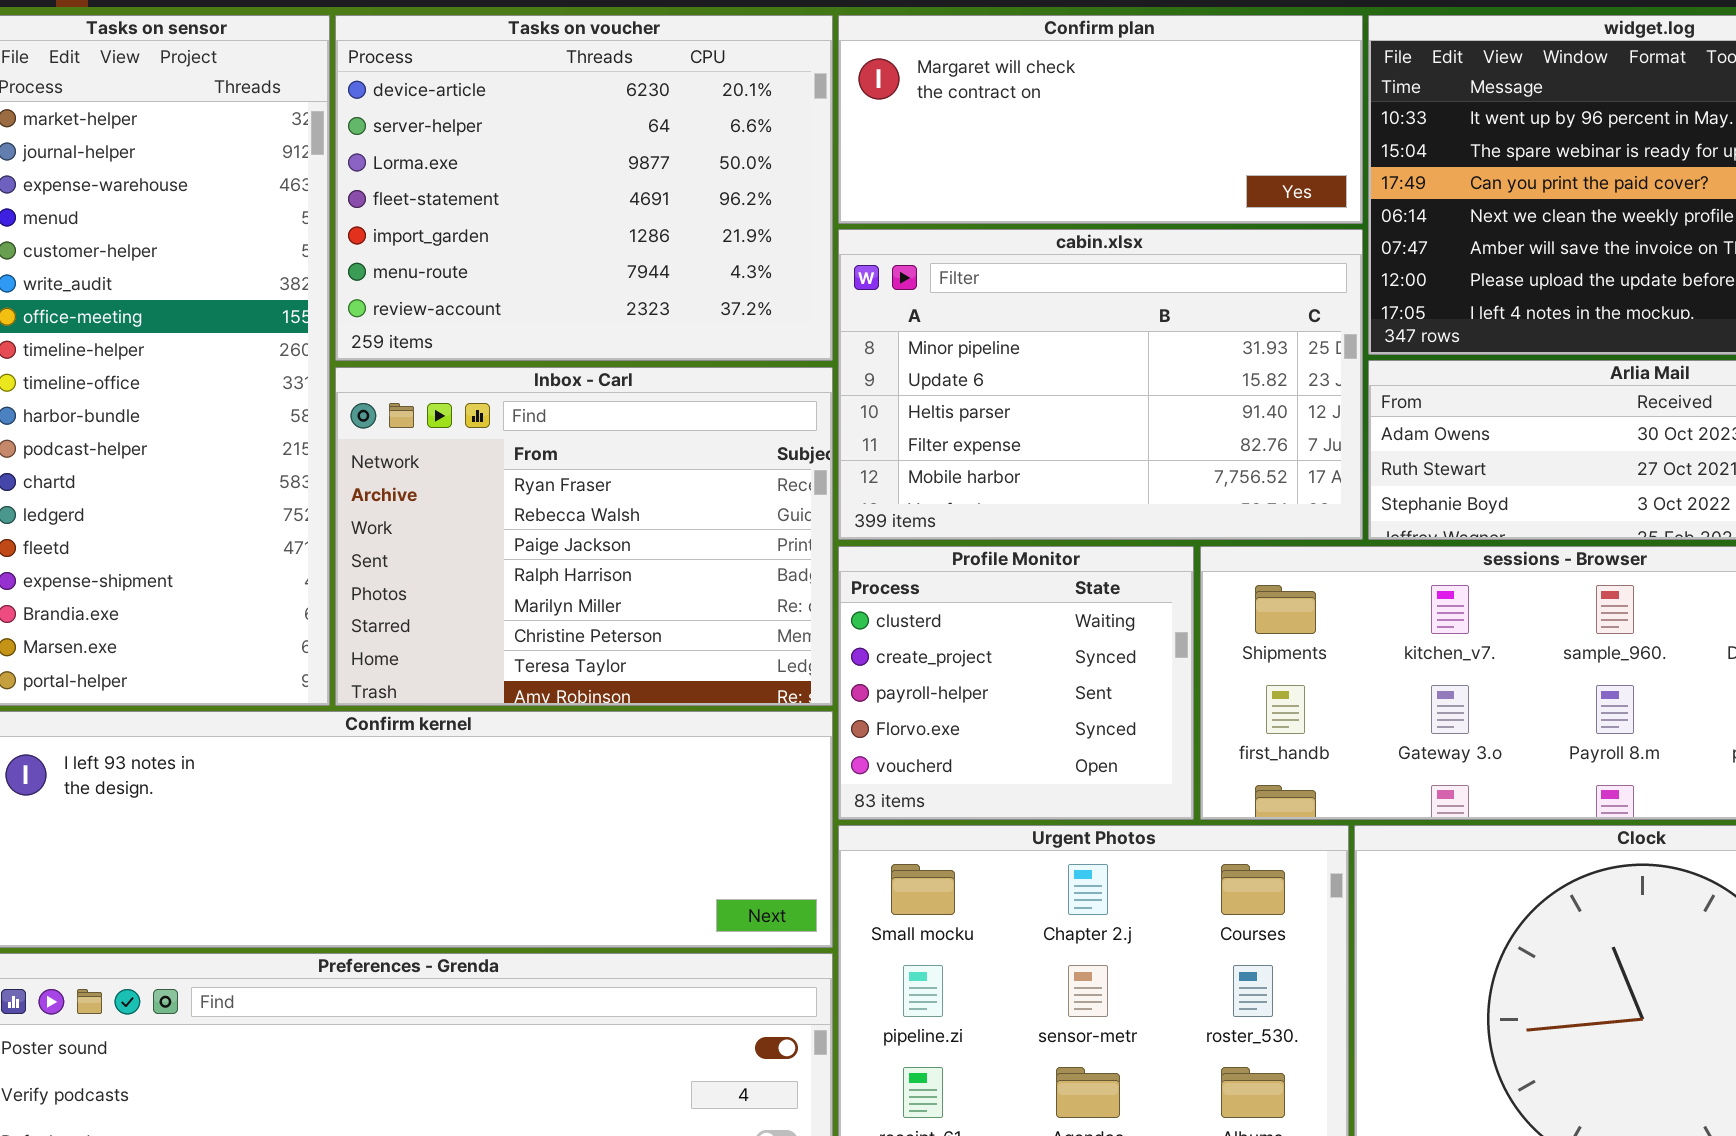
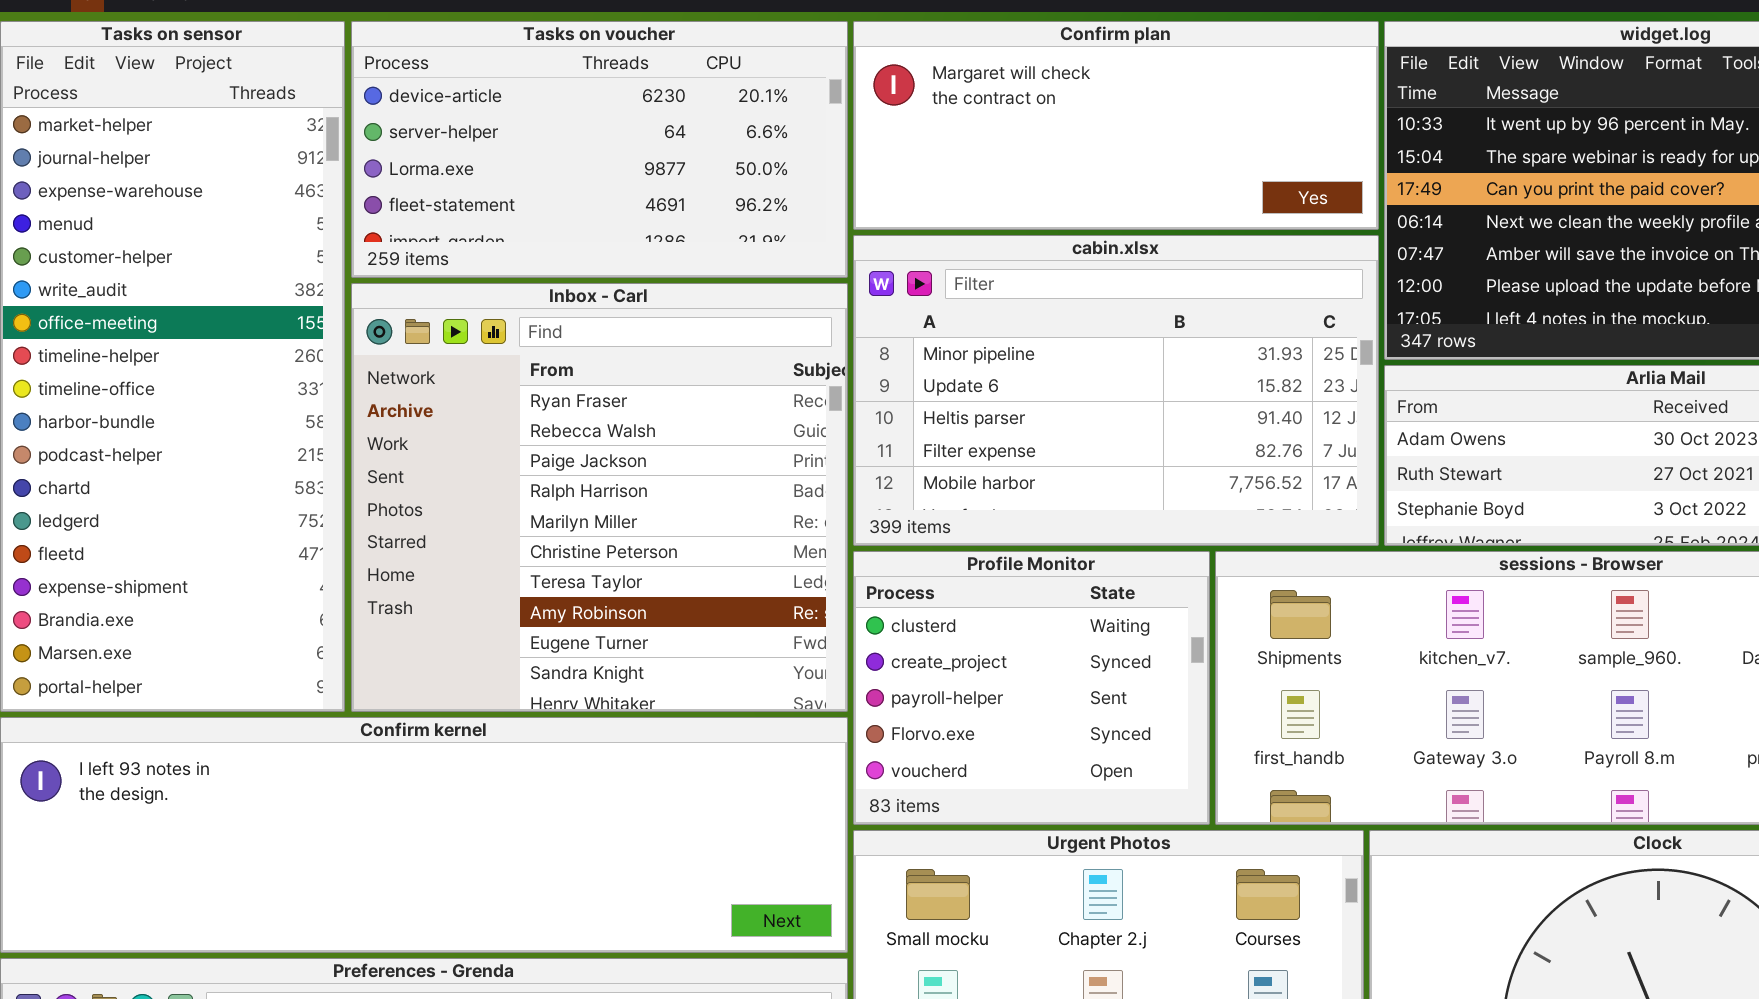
Tasks on voucher: [335,15,833,361] -> [351,21,848,278], resized
Inbox - Carl: [335,367,833,706] -> [351,283,848,712], resized

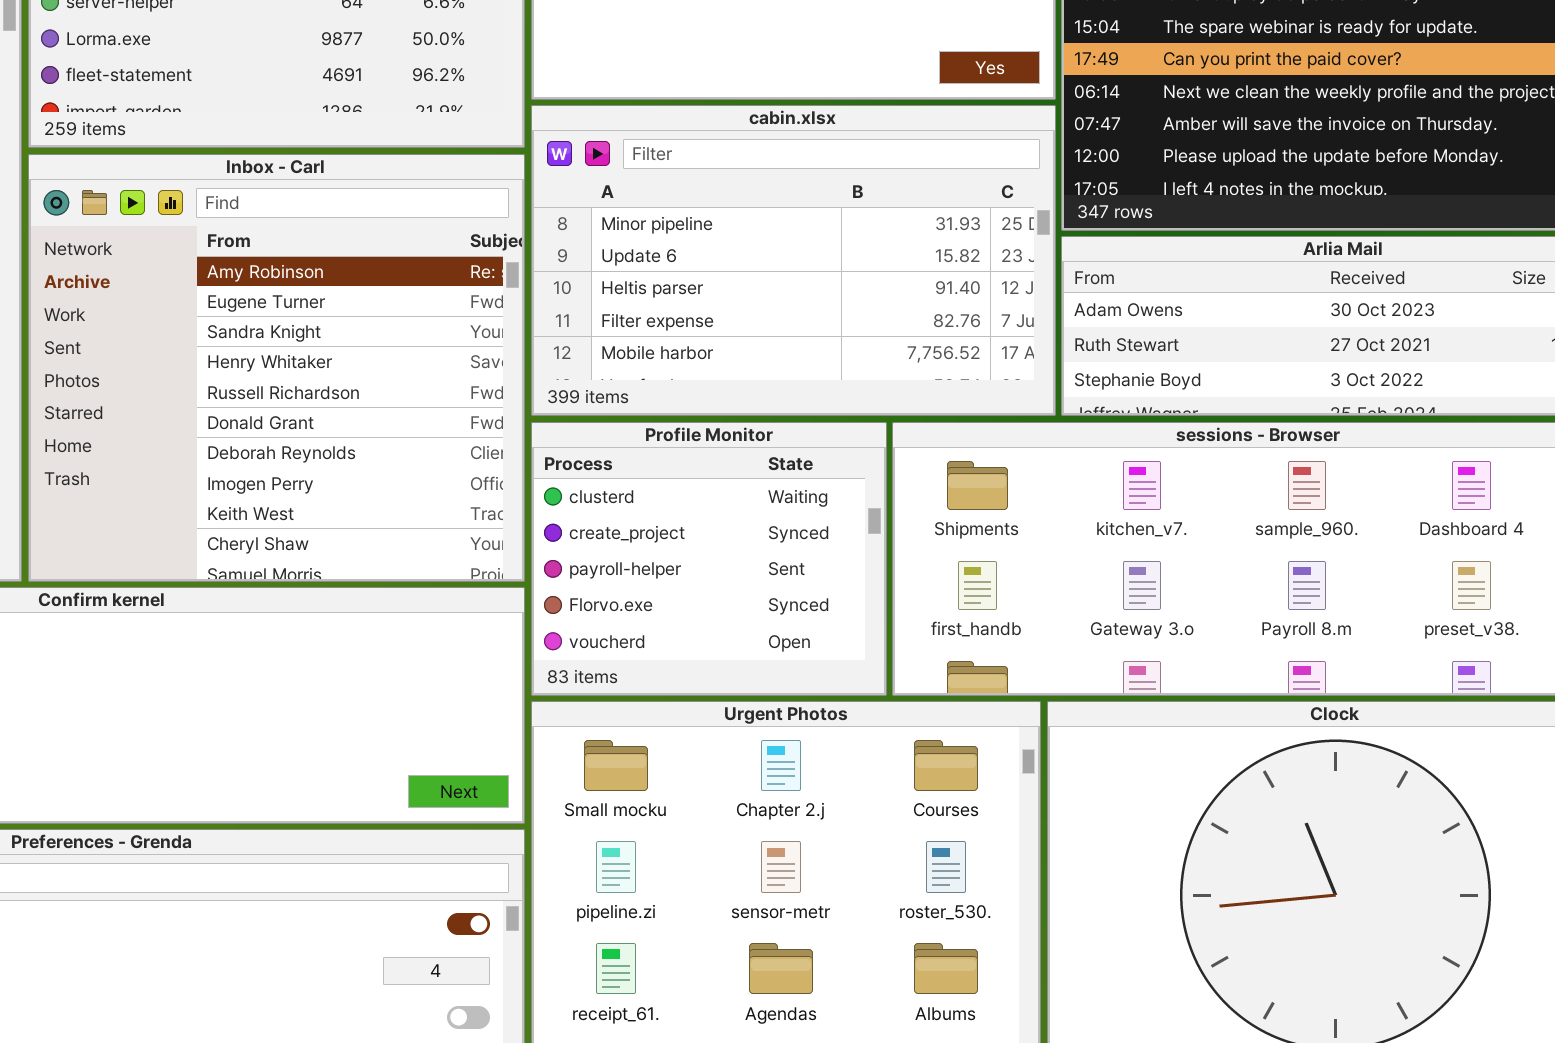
Inbox - Carl: [351,283,848,712] -> [28,154,525,582], scrolled down 7 rows

